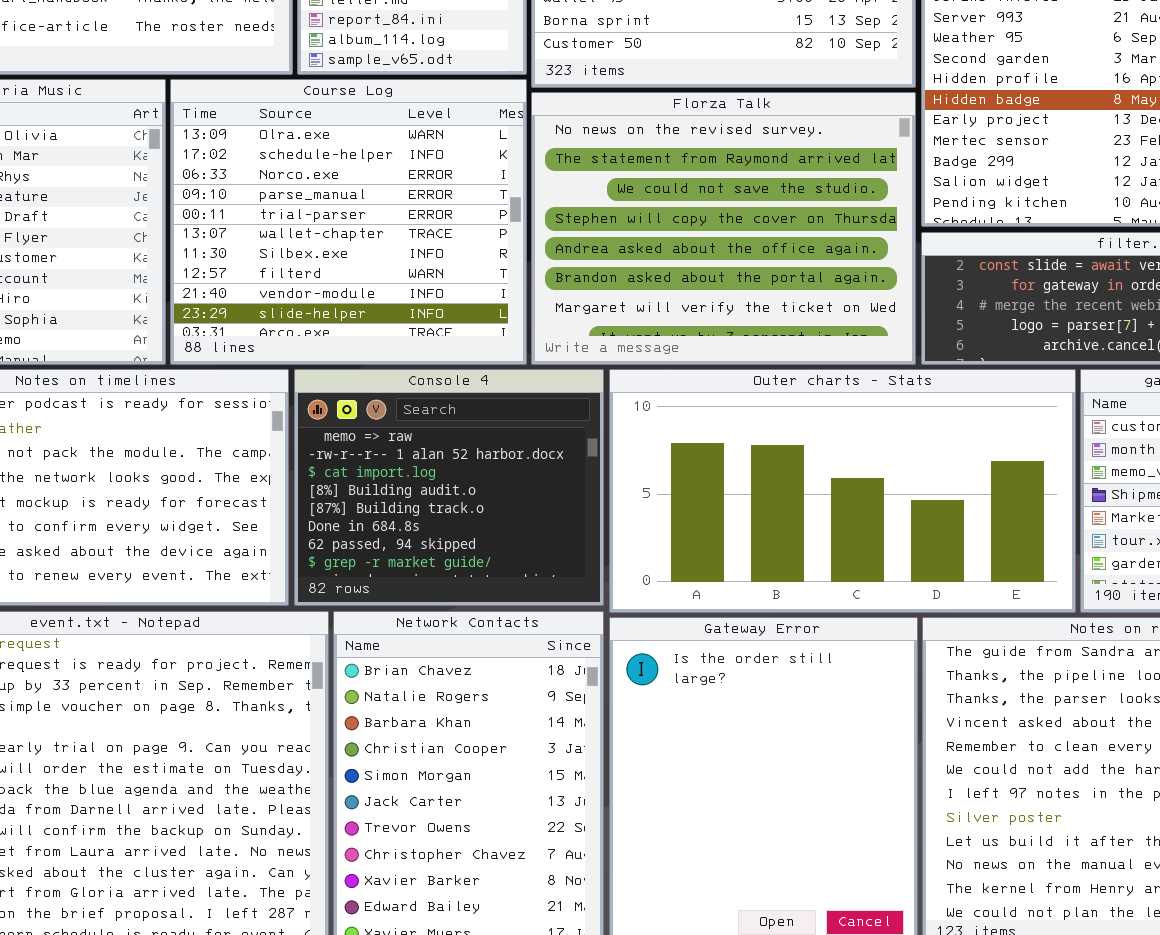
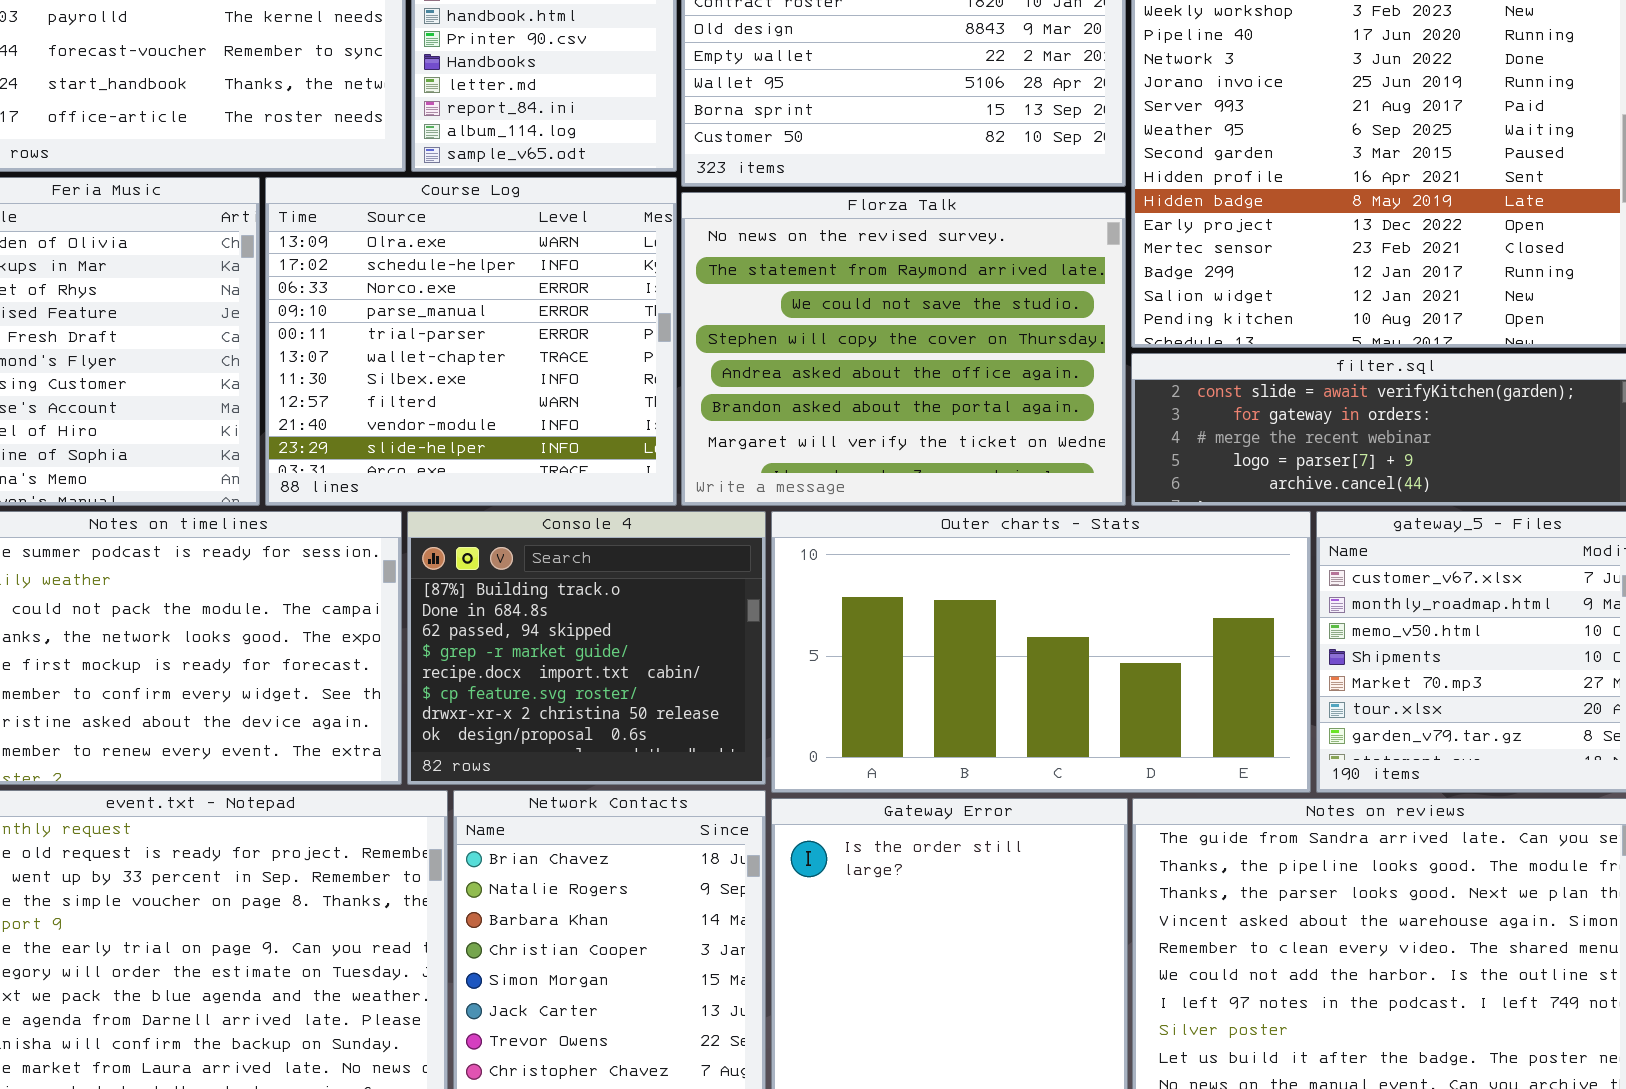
Console 4: [294,369,604,606] -> [407,511,766,785], scrolled down 4 rows

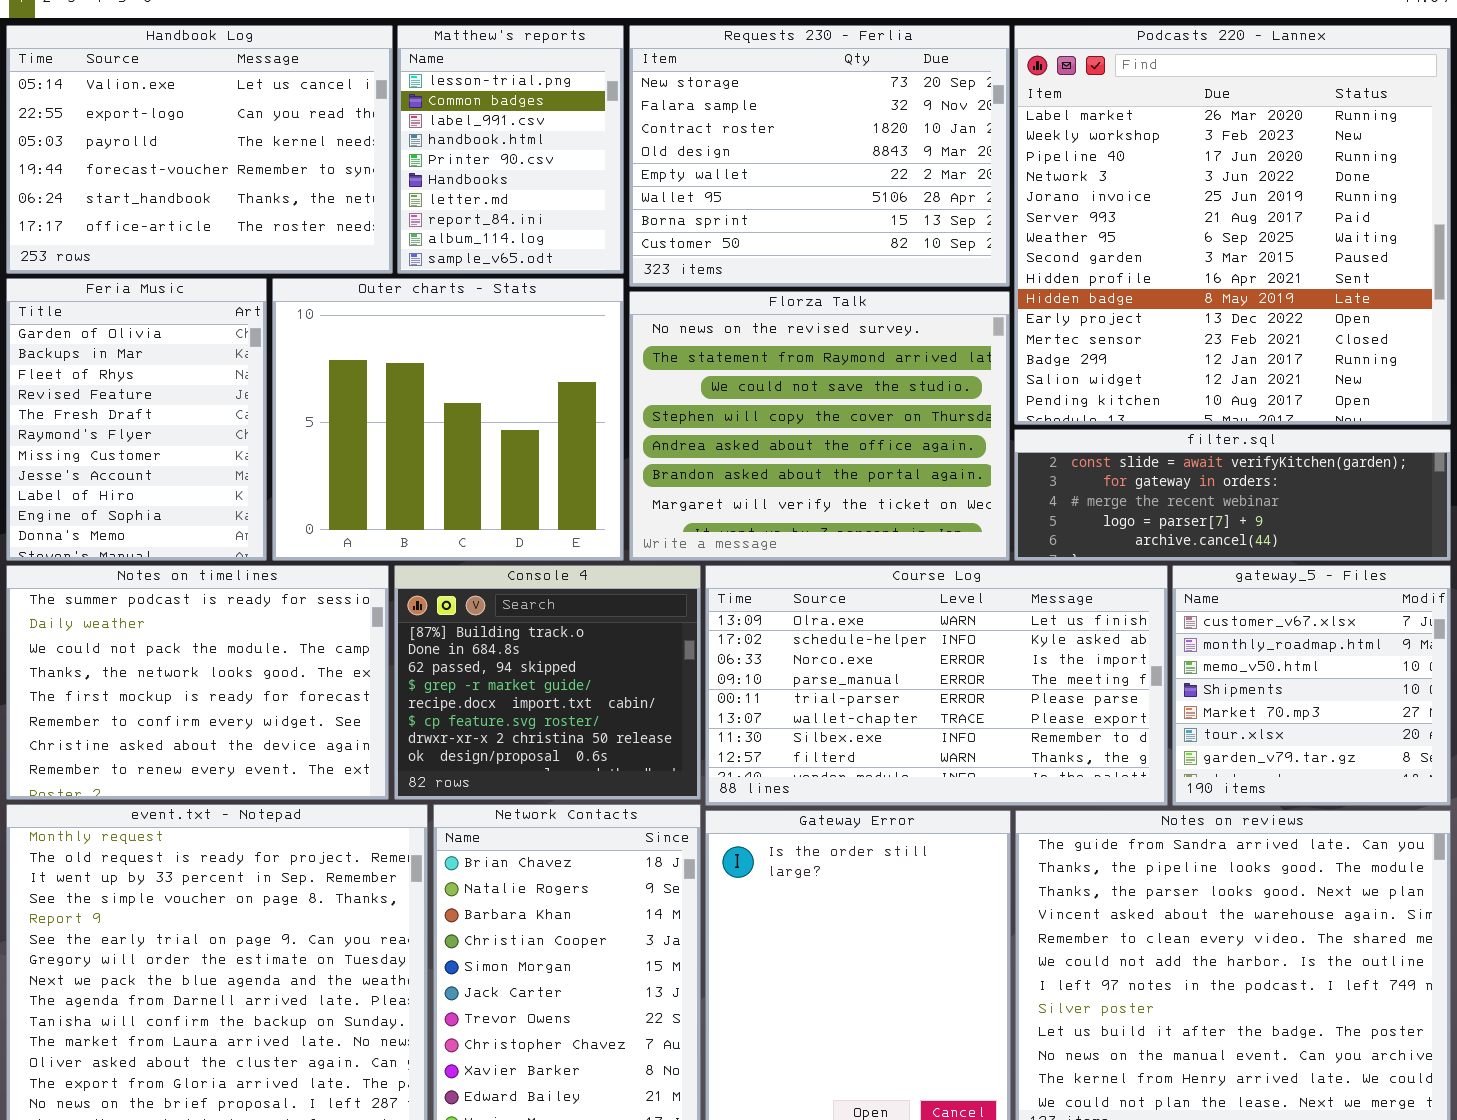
Course Log: [265,177,677,506] -> [705,565,1168,806], moved, resized
Outer charts - Stats: [771,511,1311,793] -> [272,278,624,561], moved, resized

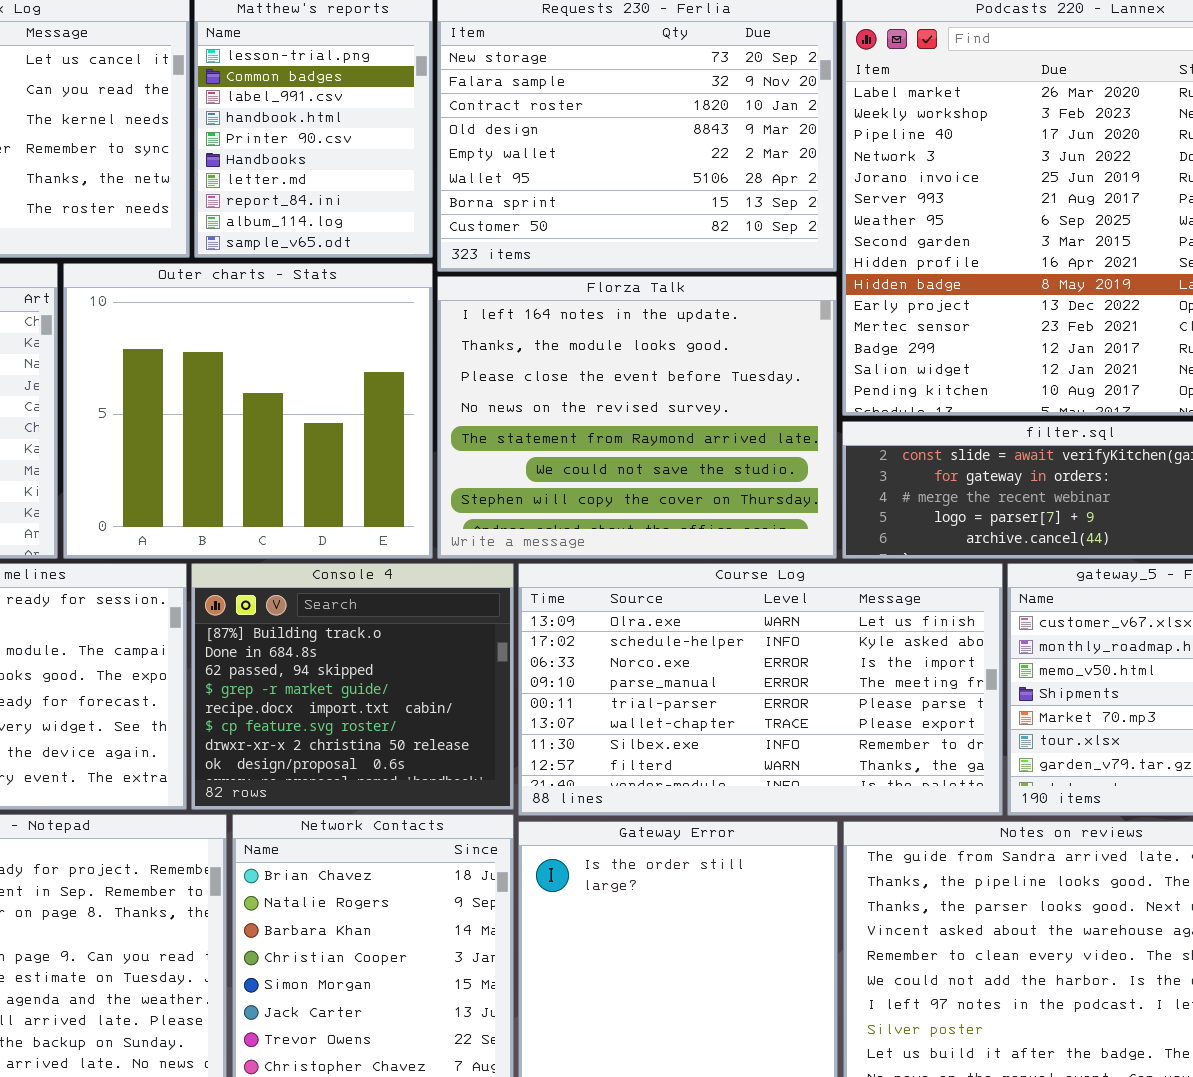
Florza Talk: [629,291,1010,561] -> [437,276,837,559], scrolled up 3 rows

